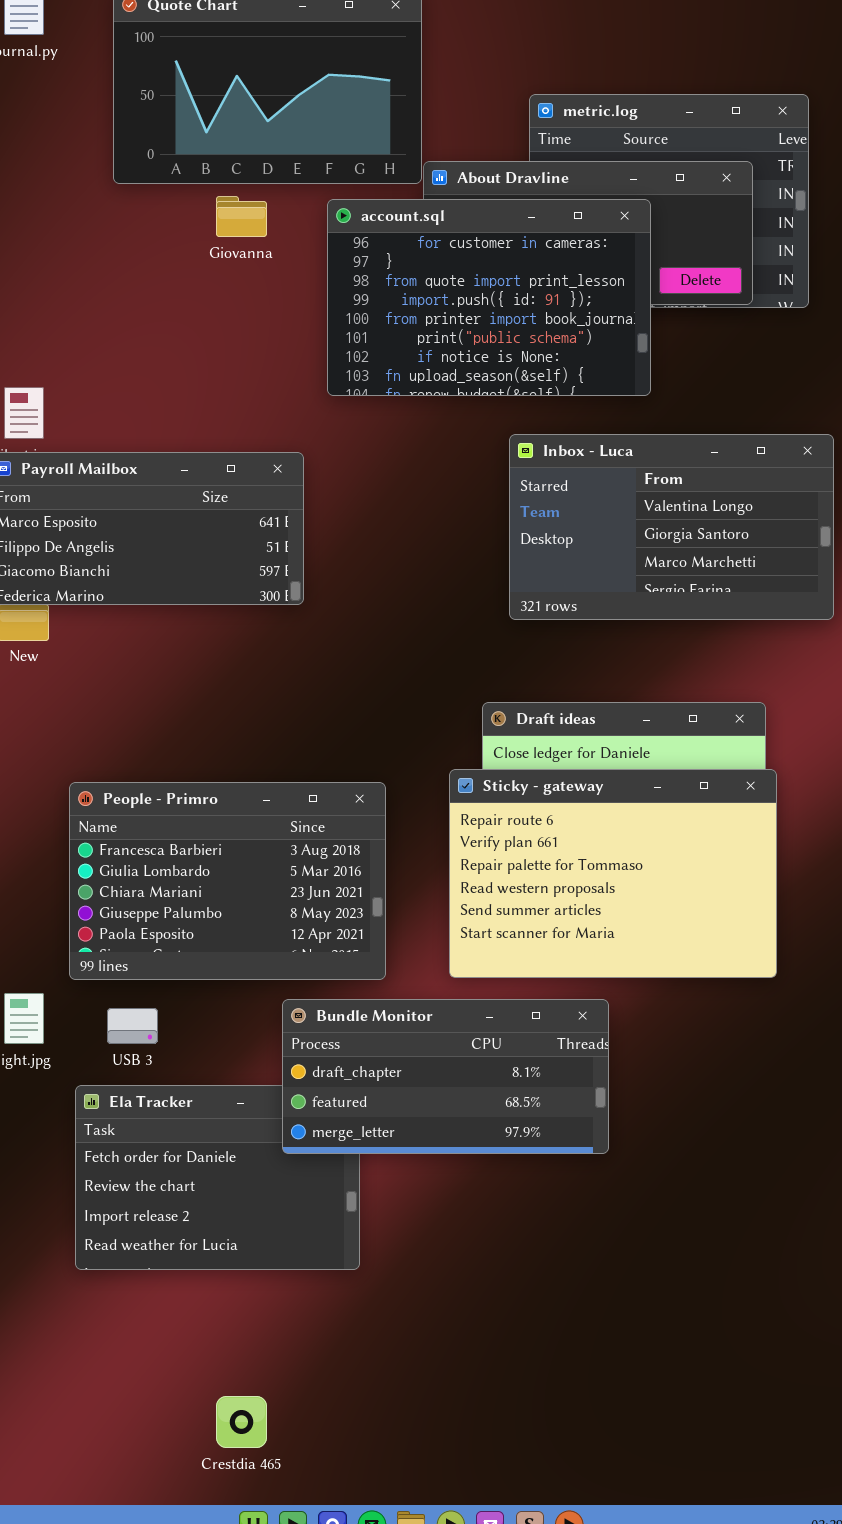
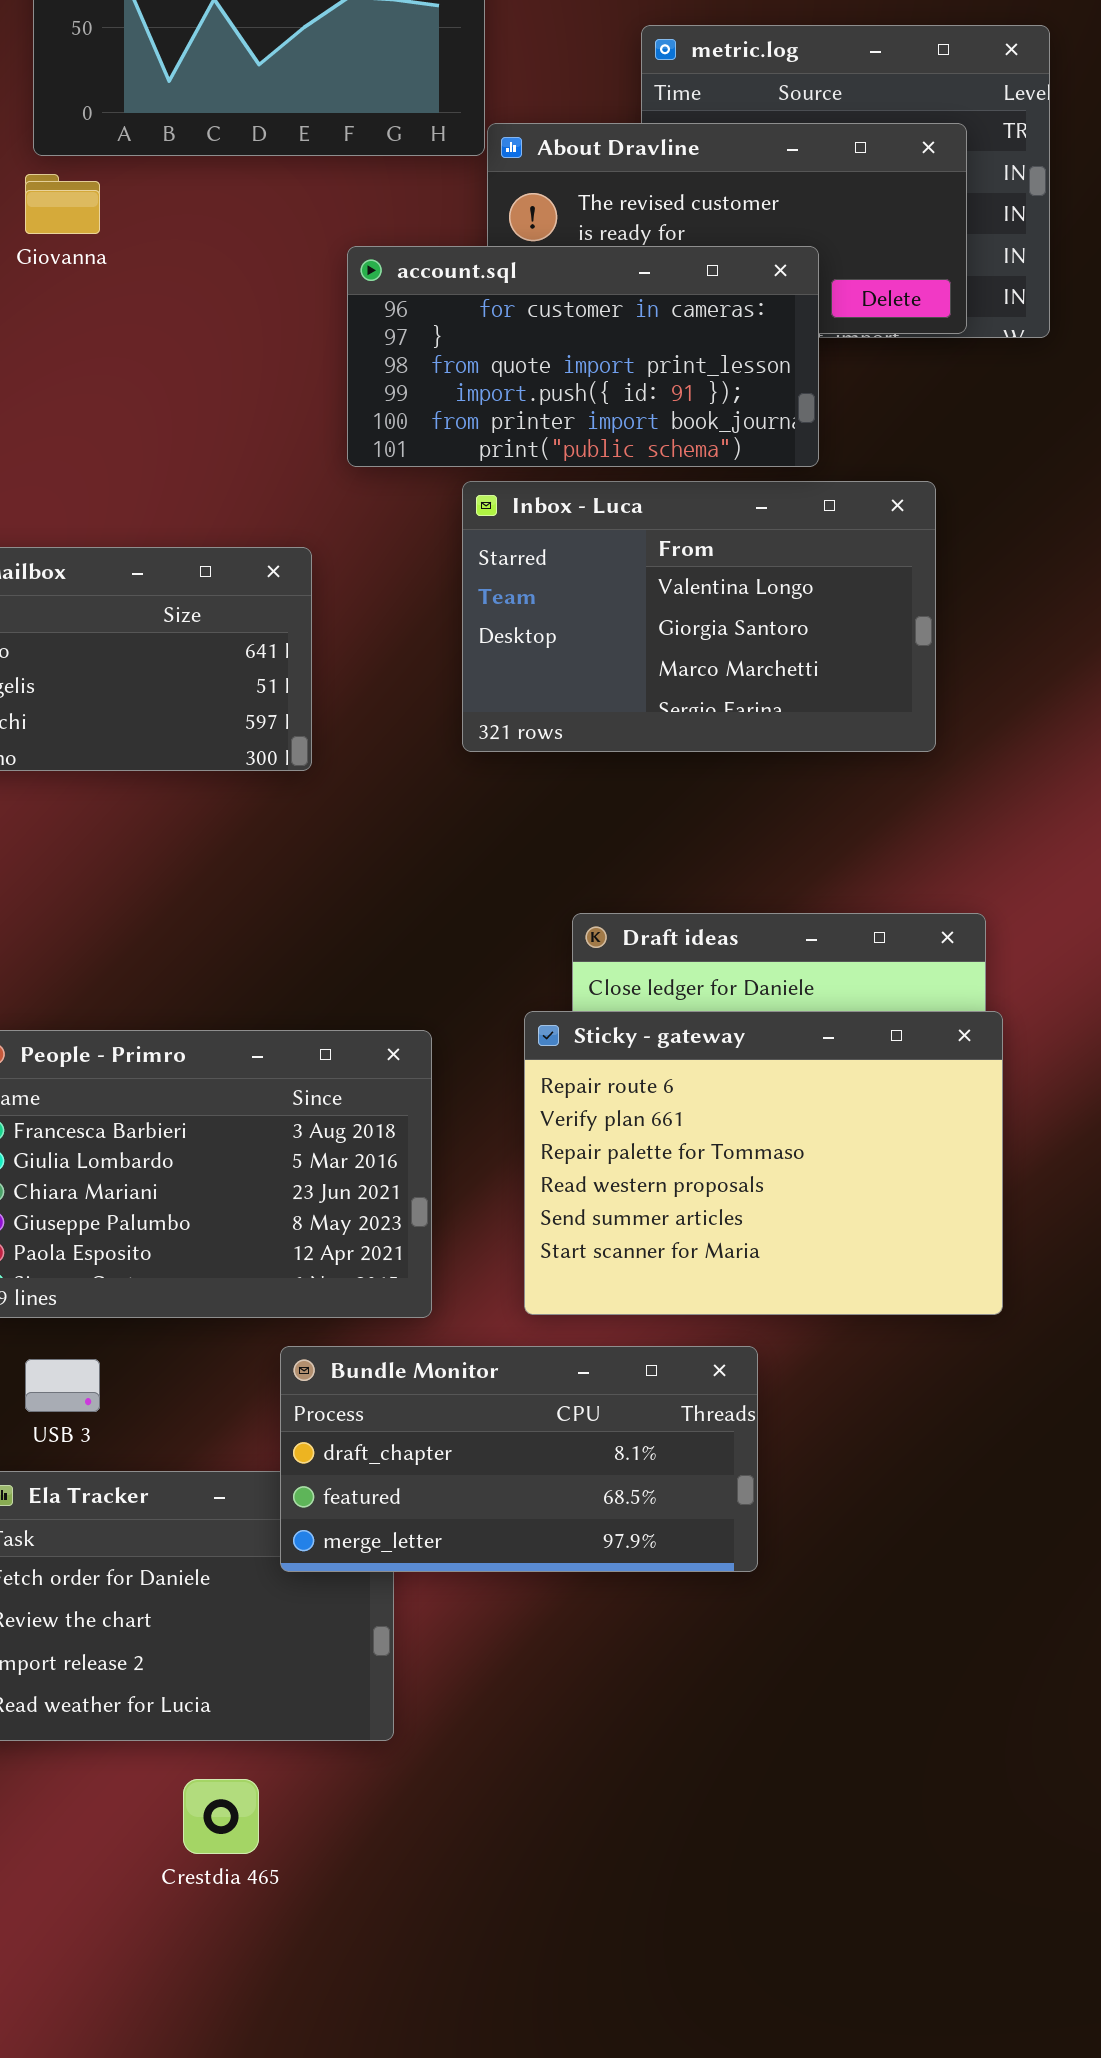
Giovanna: [216,196,267,237] -> [25,174,100,234], moved
account.sql: [327,199,651,396] -> [347,246,819,467], resized
Inbox - Luca: [509,434,834,620] -> [462,481,936,752], moved
Crestdia 465: [216,1396,267,1448] -> [183,1779,259,1854], moved

